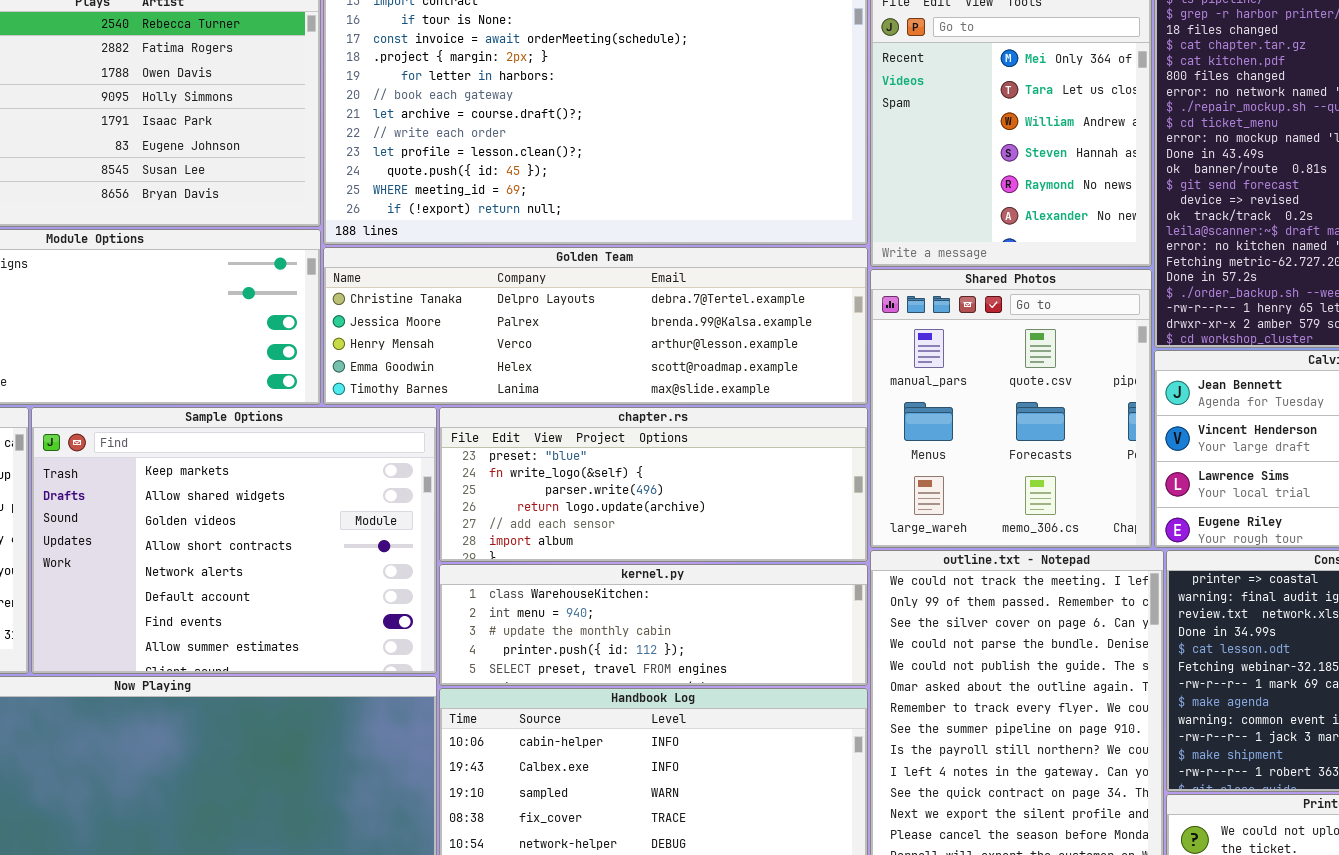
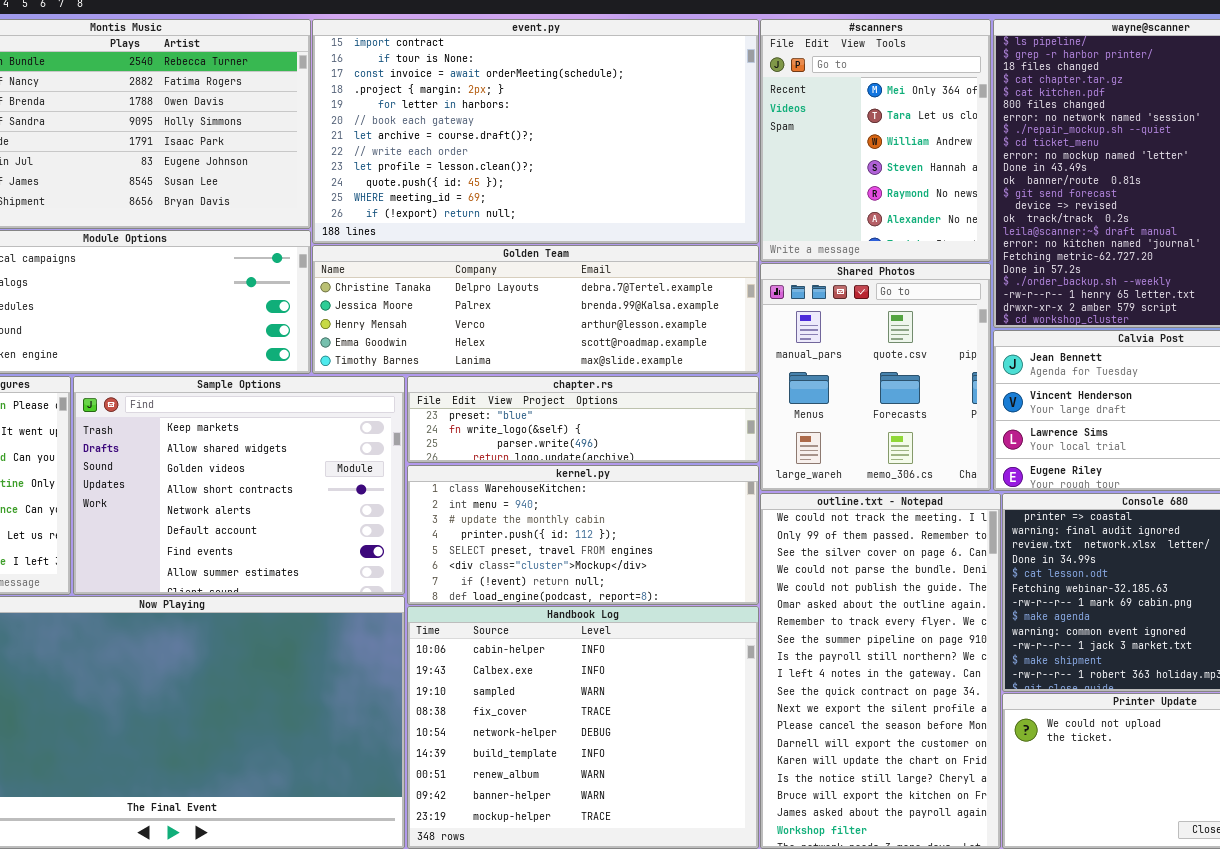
chapter.rs: [439,407,868,562] -> [407,376,759,463], resized
kernel.py: [439,564,868,686] -> [407,465,759,605], resized

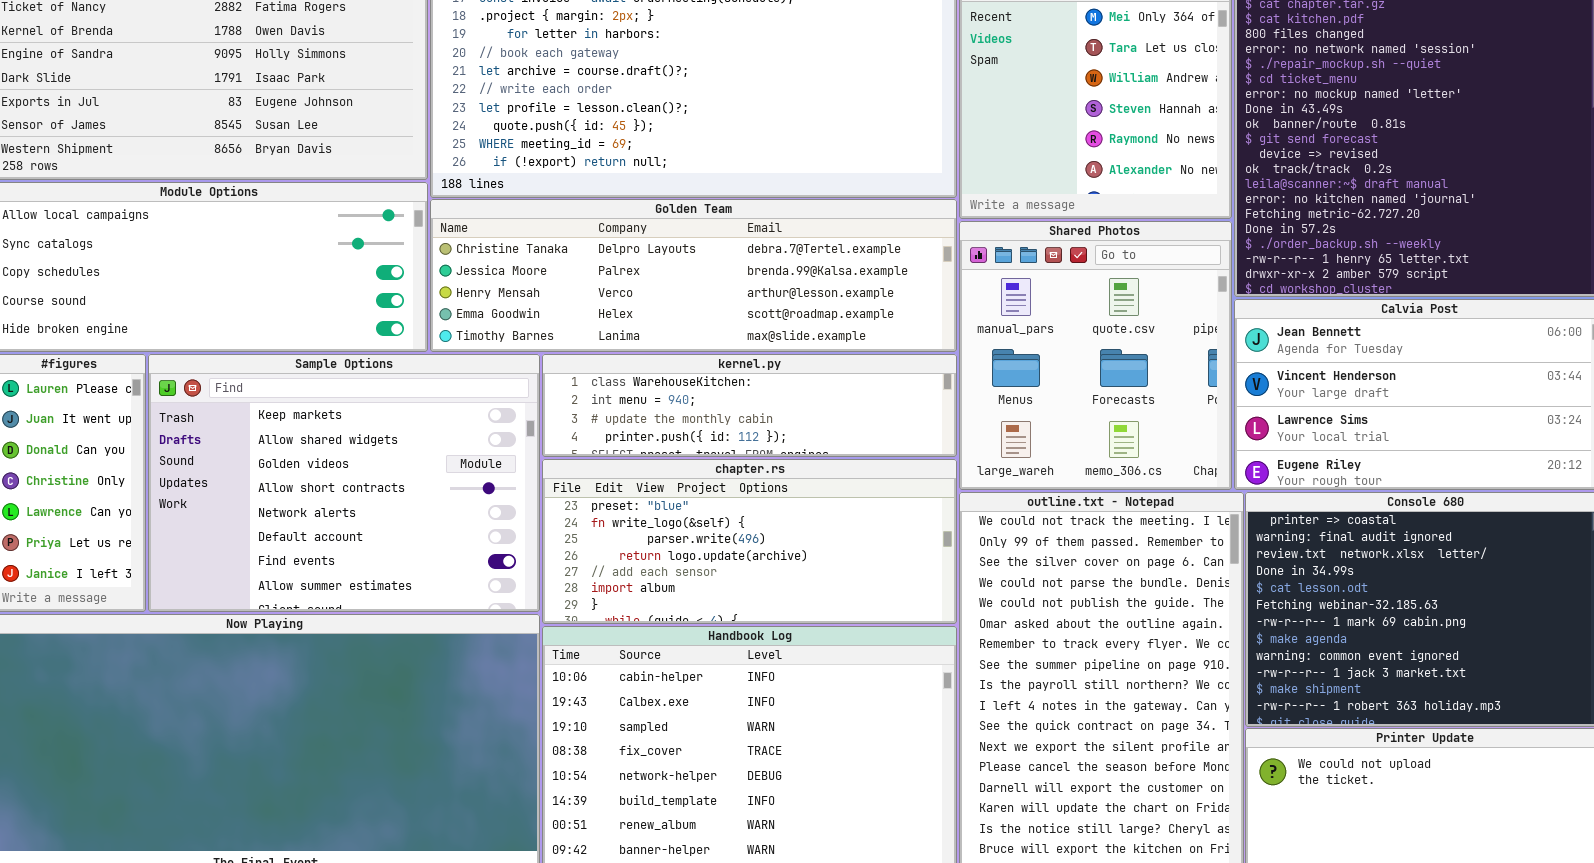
chapter.rs: [407,376,759,463] -> [542,459,957,624], moved, resized
kernel.py: [407,465,759,605] -> [542,354,957,457], moved, resized

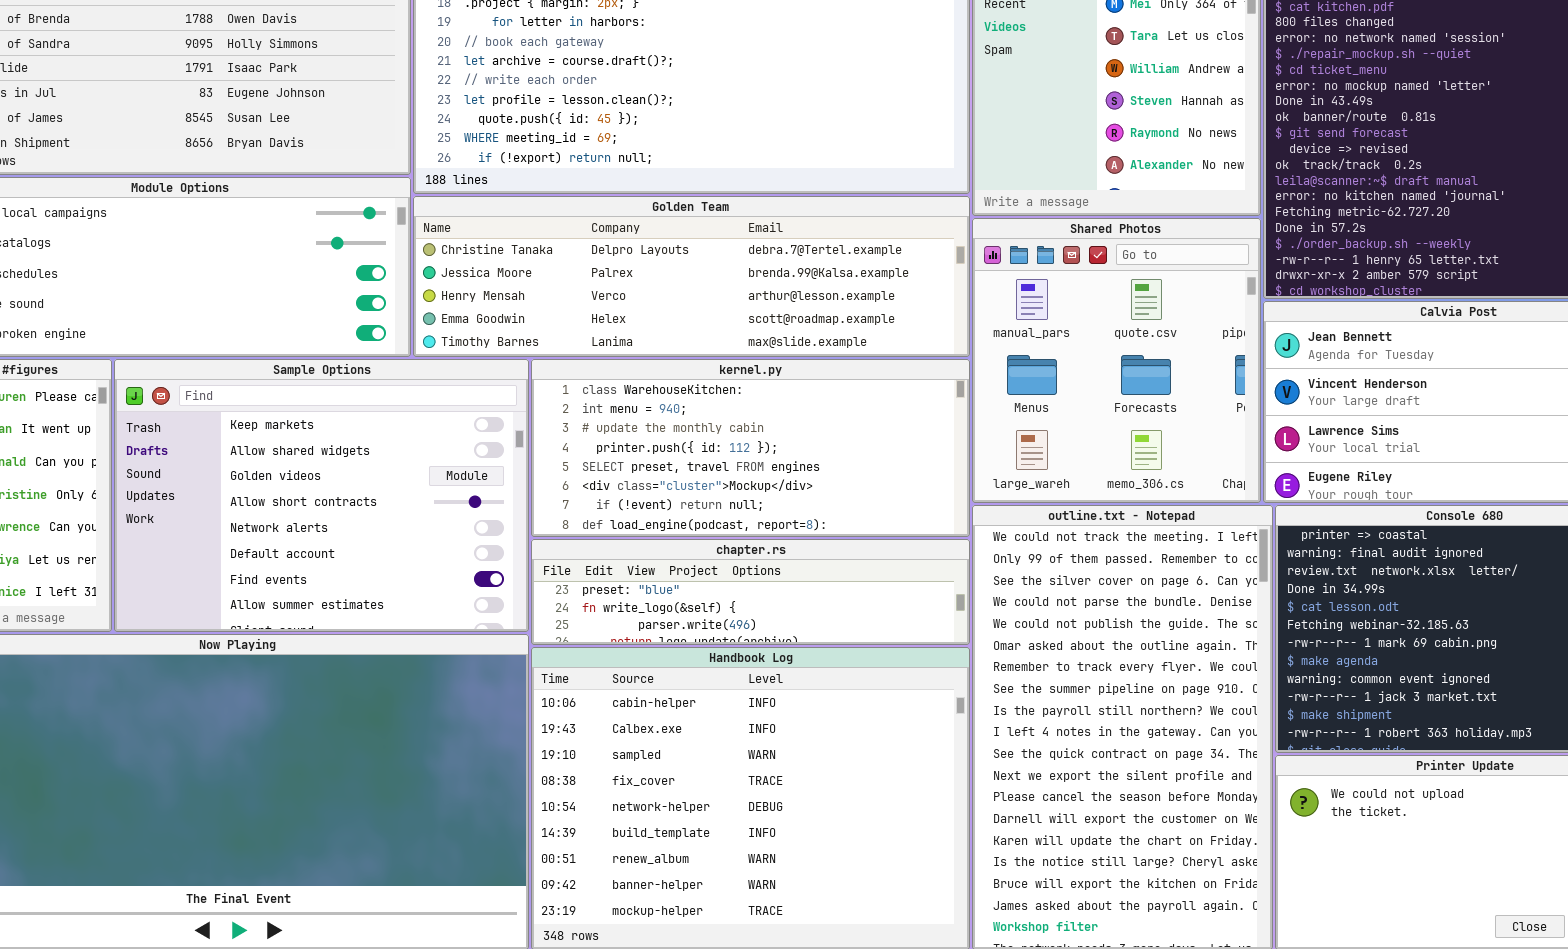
kernel.py: [542,354,957,457] -> [531,359,970,537], resized
chapter.rs: [542,459,957,624] -> [531,539,970,645], resized

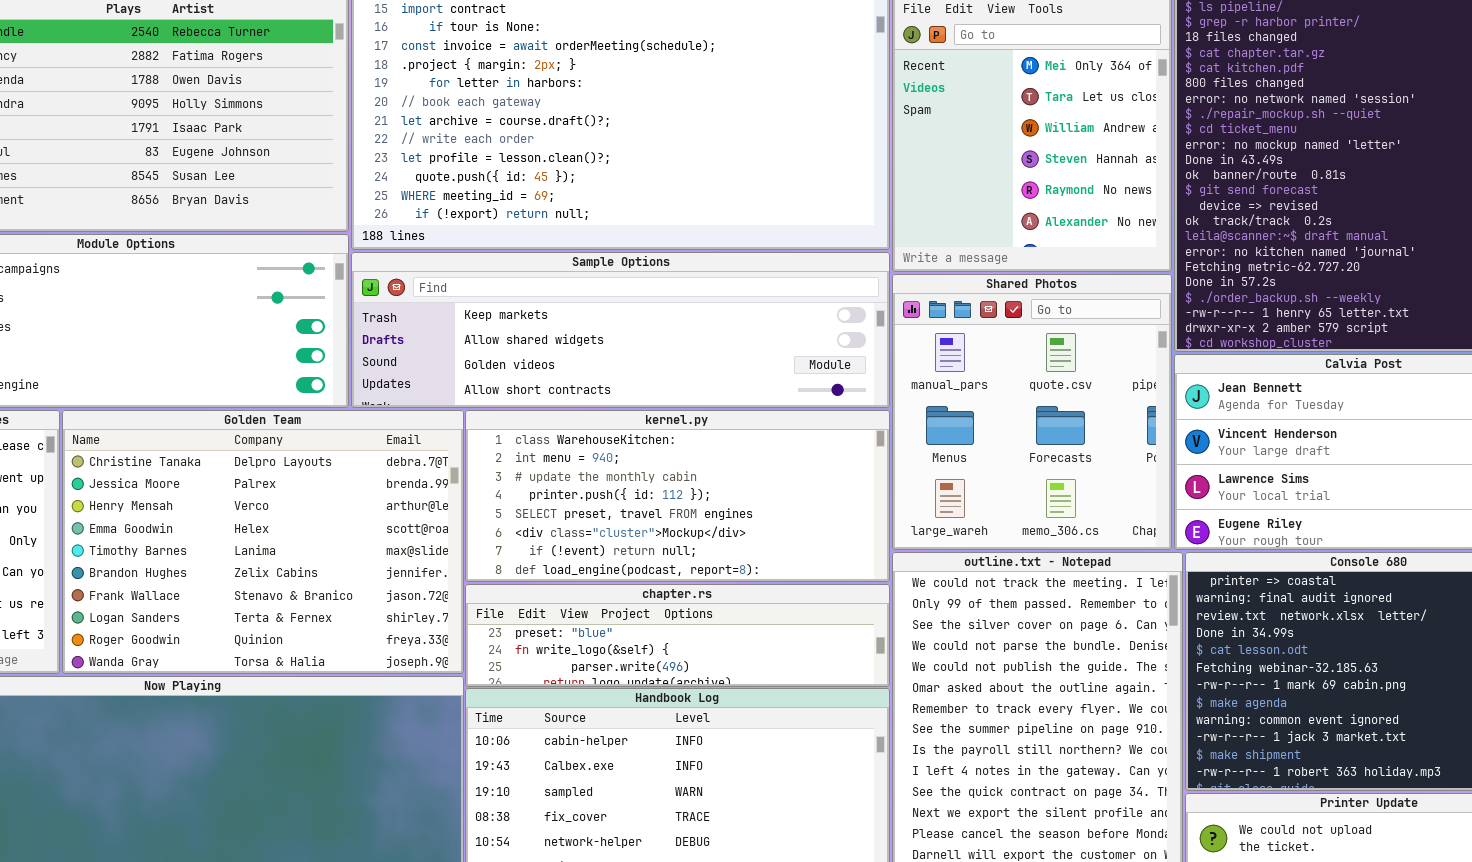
Golden Team: [413,196,970,357] -> [62,410,464,674], moved, resized
Sample Options: [114,359,529,632] -> [351,252,890,408], moved, resized

